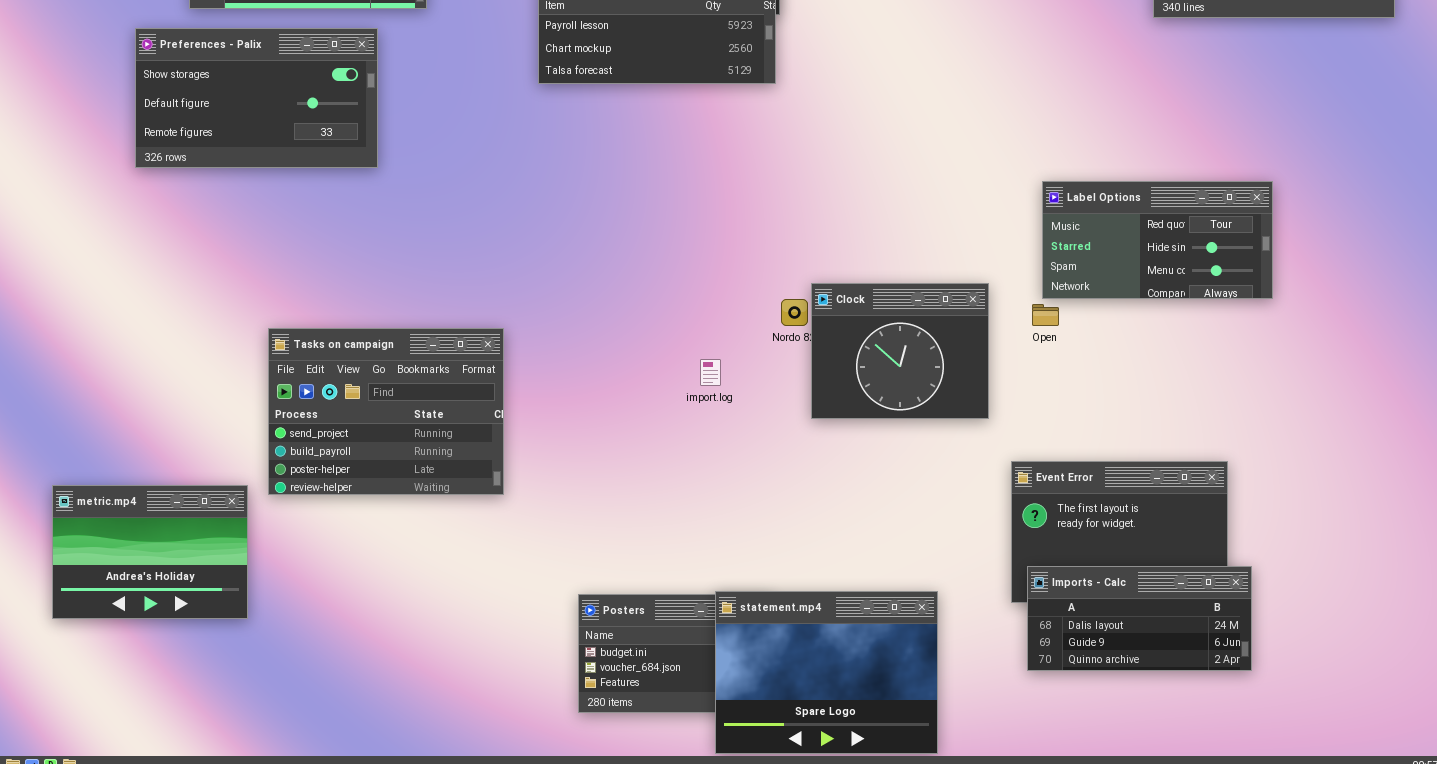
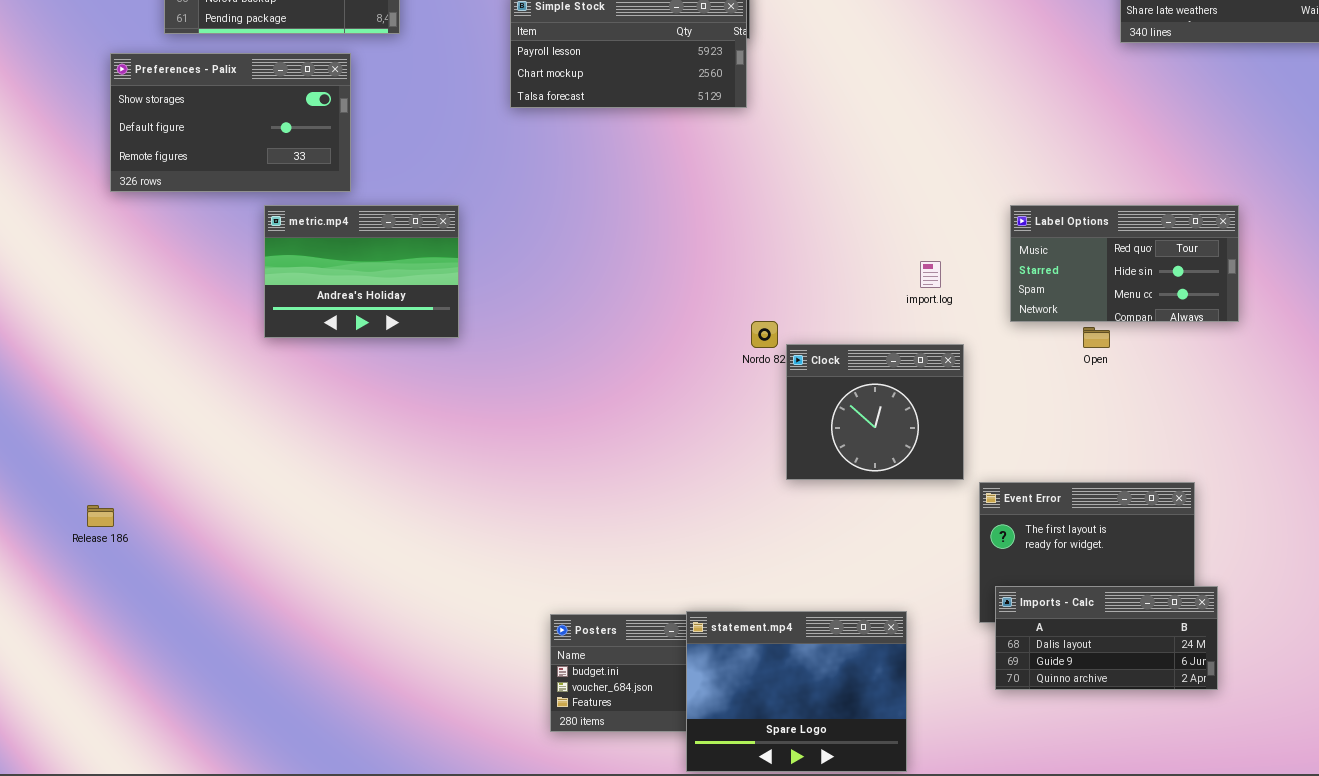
Clock: [811,283,989,419] -> [786,344,964,480], moved
Open: [1032,304,1059,326] -> [1083,327,1110,348], moved
Tasks on campaign: [268,328,504,495] -> none, closed
import.log: [700,359,721,386] -> [920,261,941,288], moved
metric.mp4: [52,485,248,619] -> [264,205,459,338], moved

